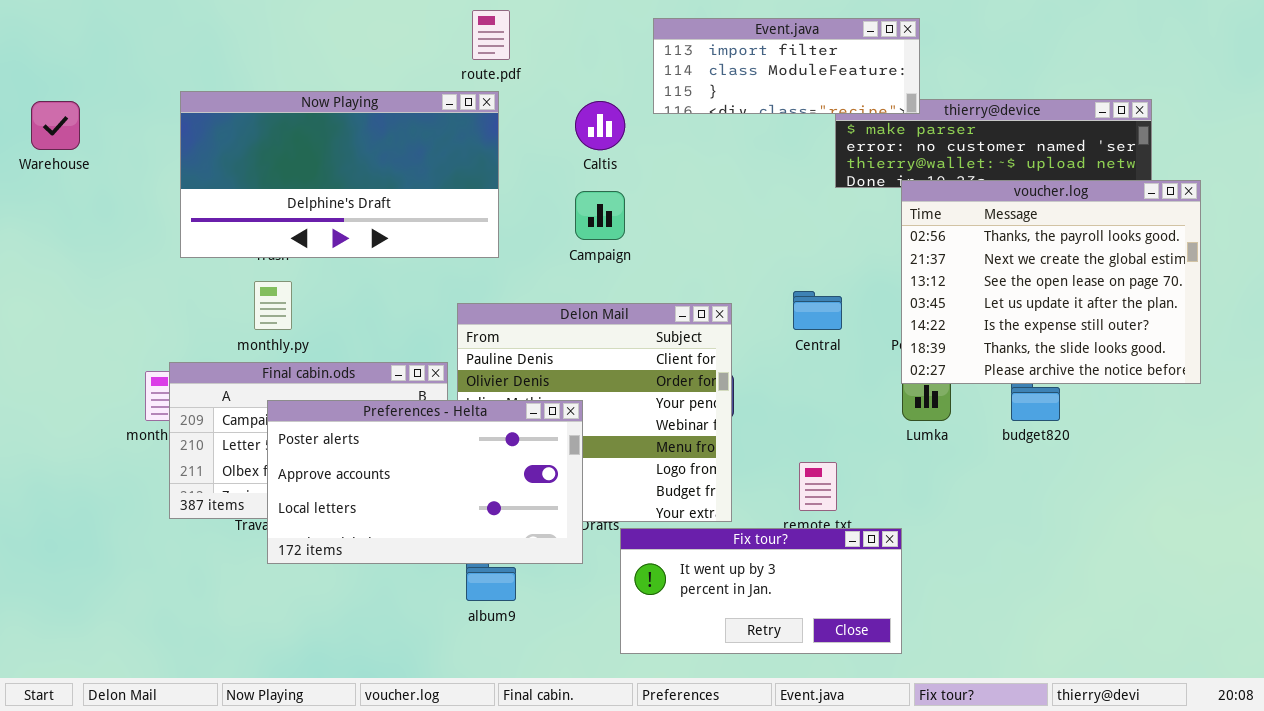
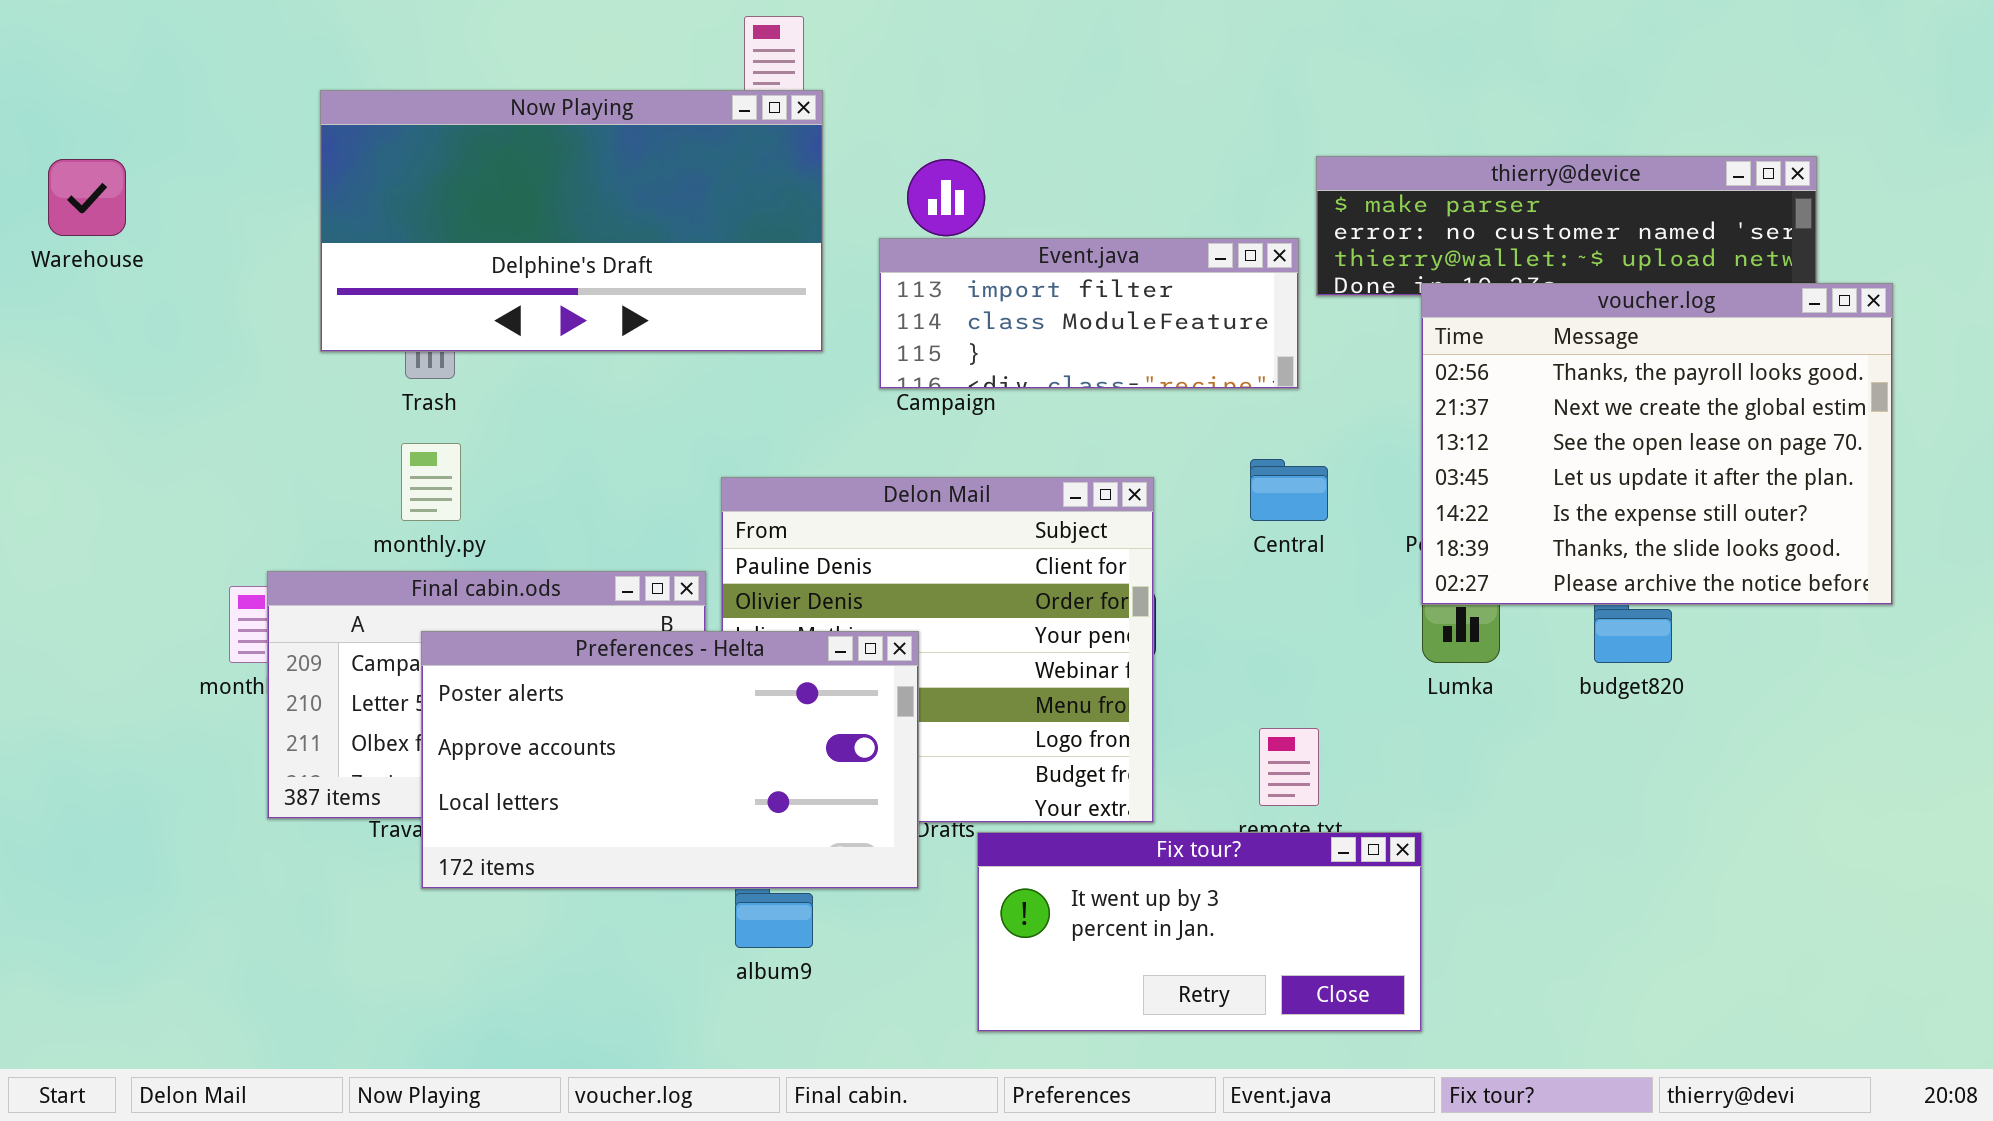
Event.java: [653,18,920,114] -> [879,238,1299,389], moved
Now Playing: [180,91,499,258] -> [320,90,823,352], moved

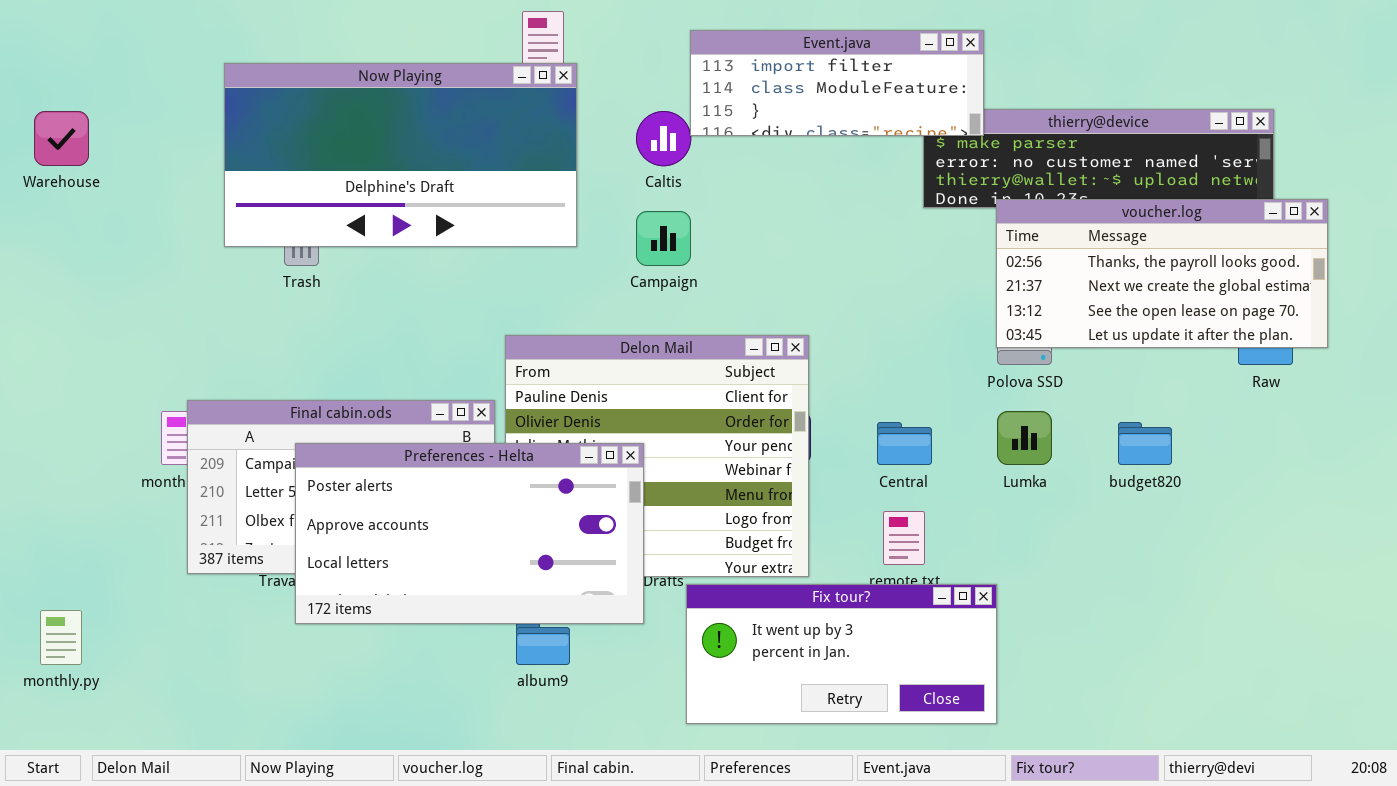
Event.java: [879,238,1299,389] -> [690,30,984,136], moved
voucher.log: [1421,283,1893,605] -> [996,199,1328,348], resized
monthly.py: [401,443,461,521] -> [40,610,82,665], moved
Central: [1250,459,1328,521] -> [877,422,932,465], moved

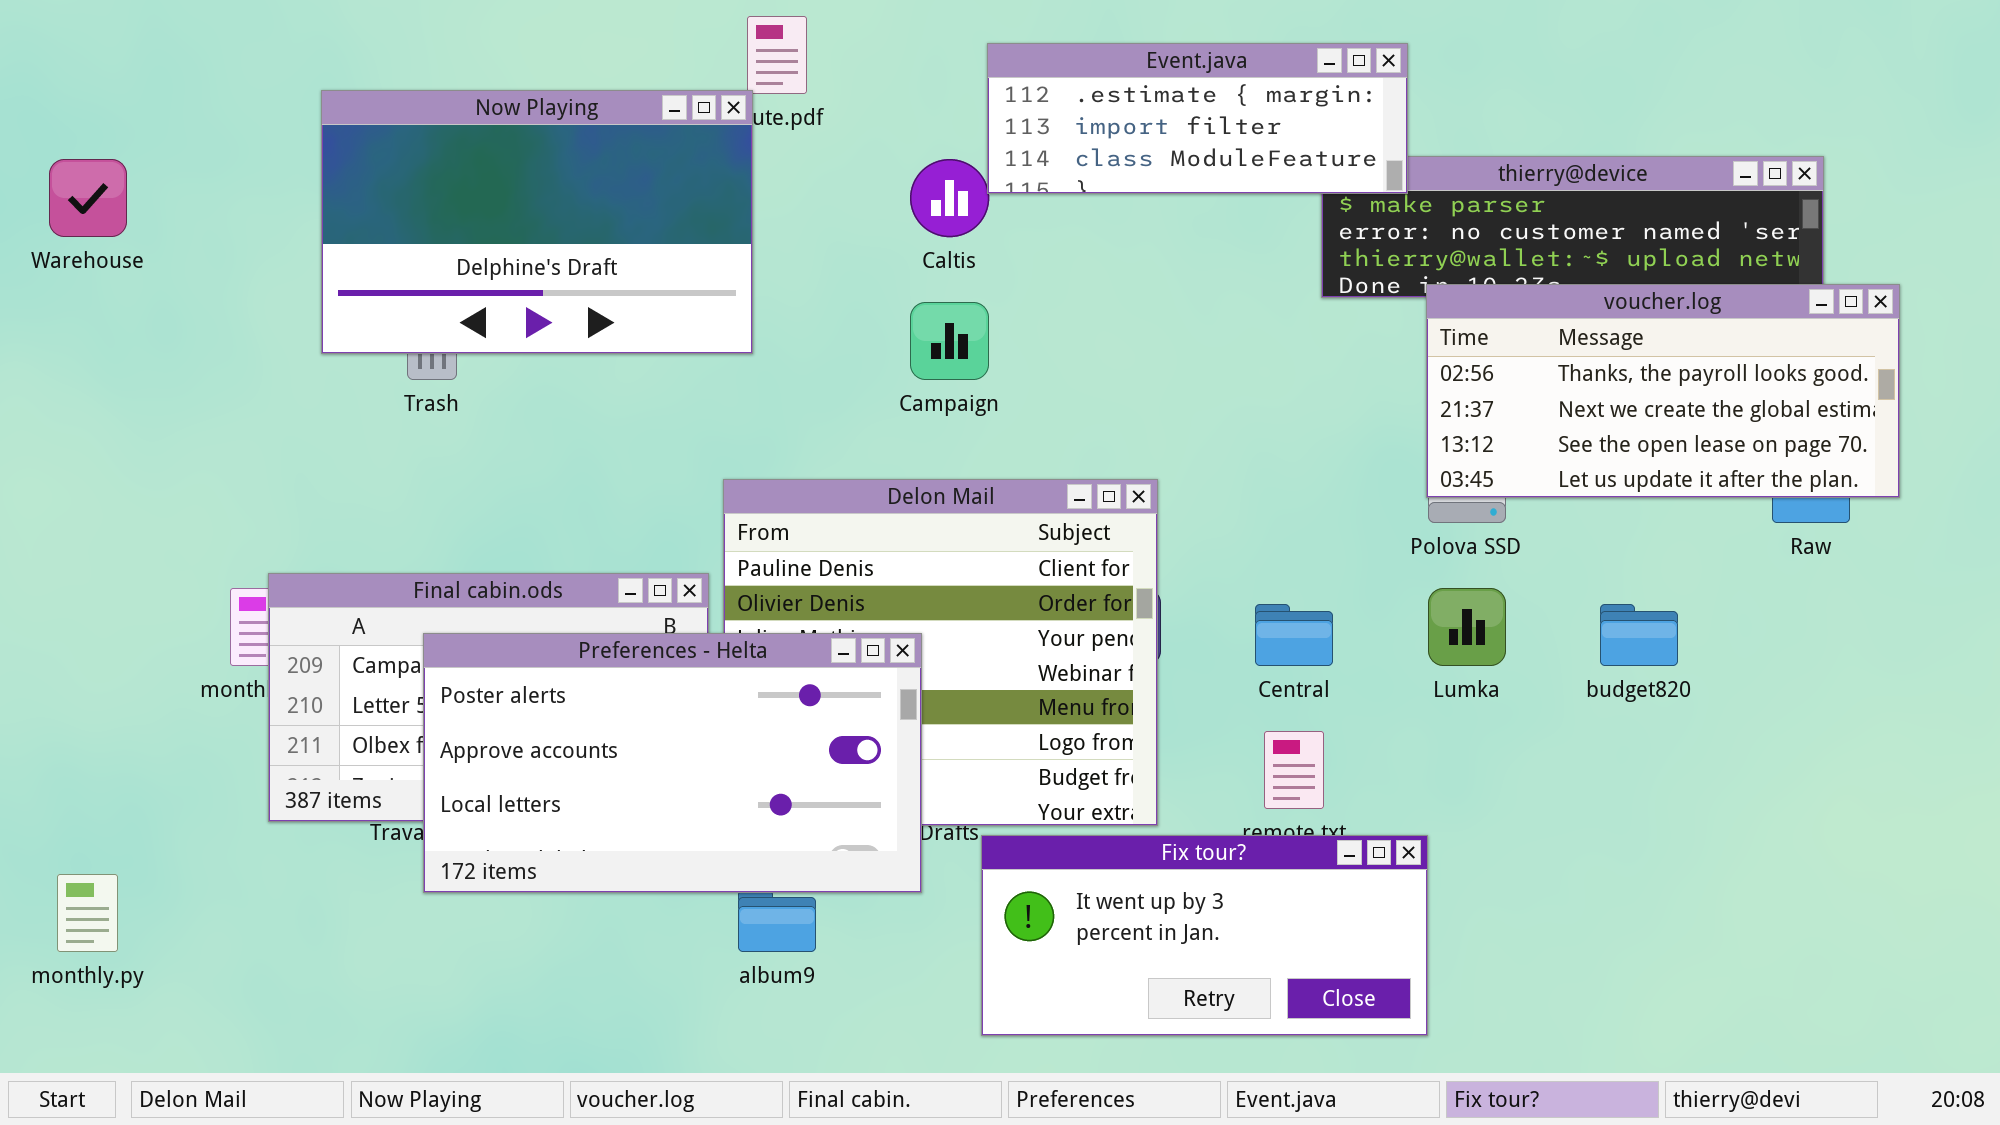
Event.java: [690,30,984,136] -> [987,43,1408,194], scrolled up 1 row
Now Playing: [224,63,577,247] -> [321,90,753,354], resized

